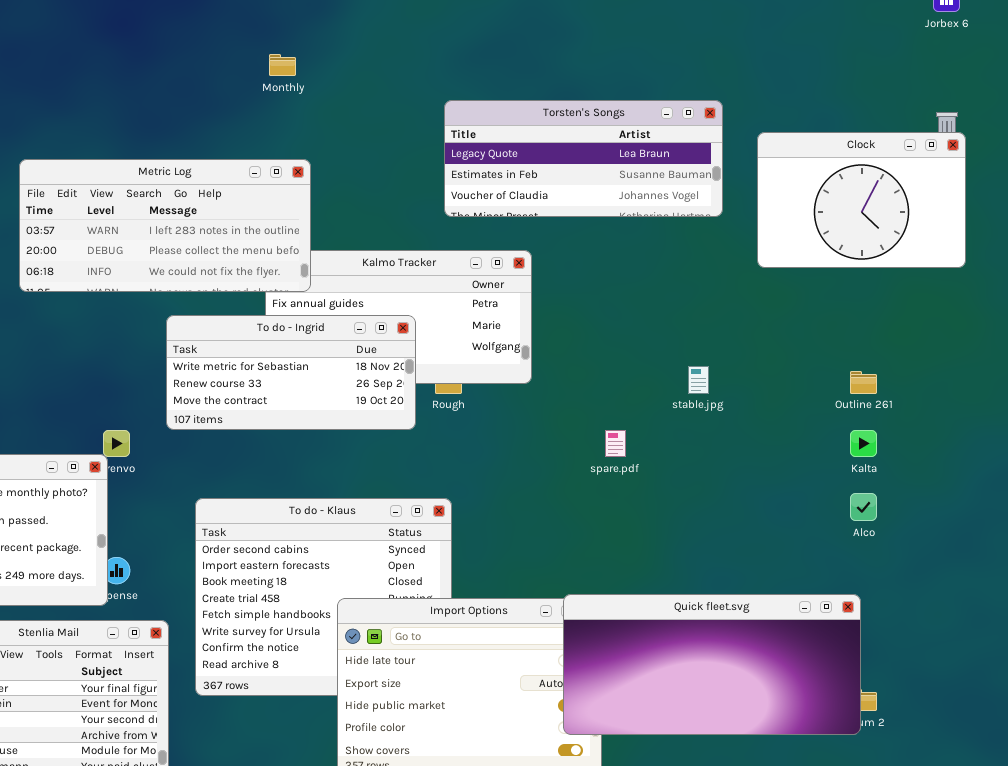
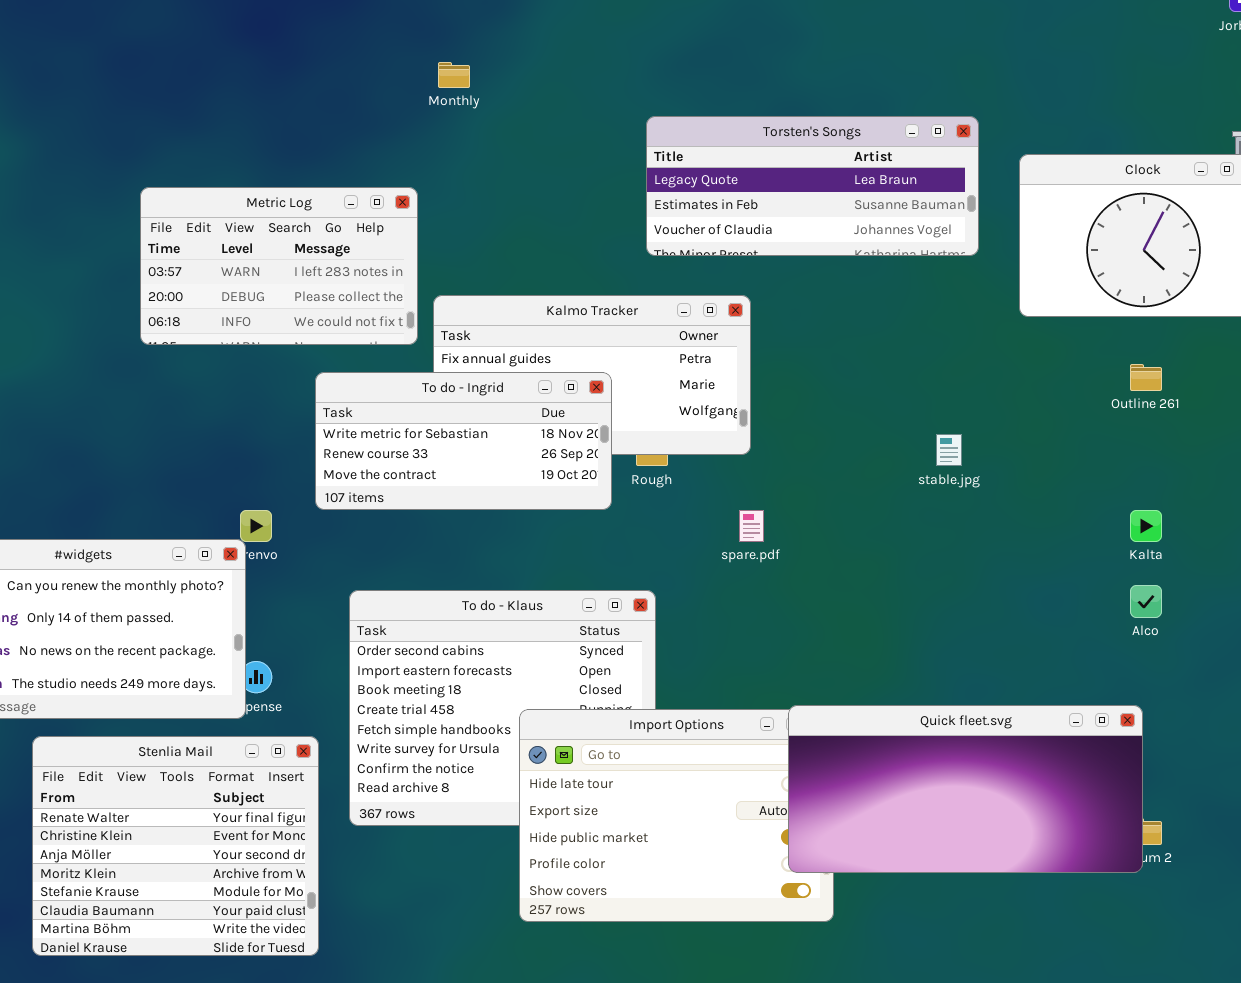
Metric Log: [19,159,311,292] -> [140,187,418,345], resized
Outline 261: [850,371,877,394] -> [1130,364,1162,391], moved
spare.pdf: [605,430,626,457] -> [739,510,764,542], moved

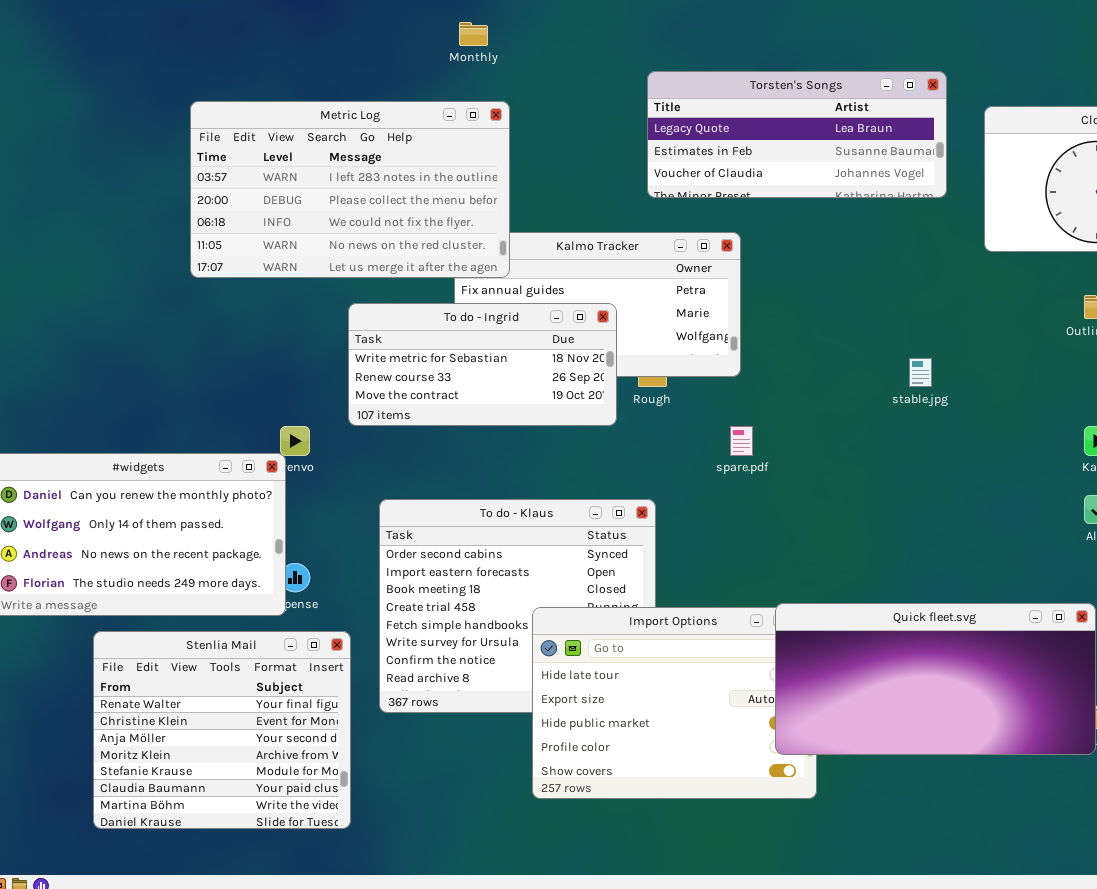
Metric Log: [140,187,418,345] -> [190,101,510,278], resized

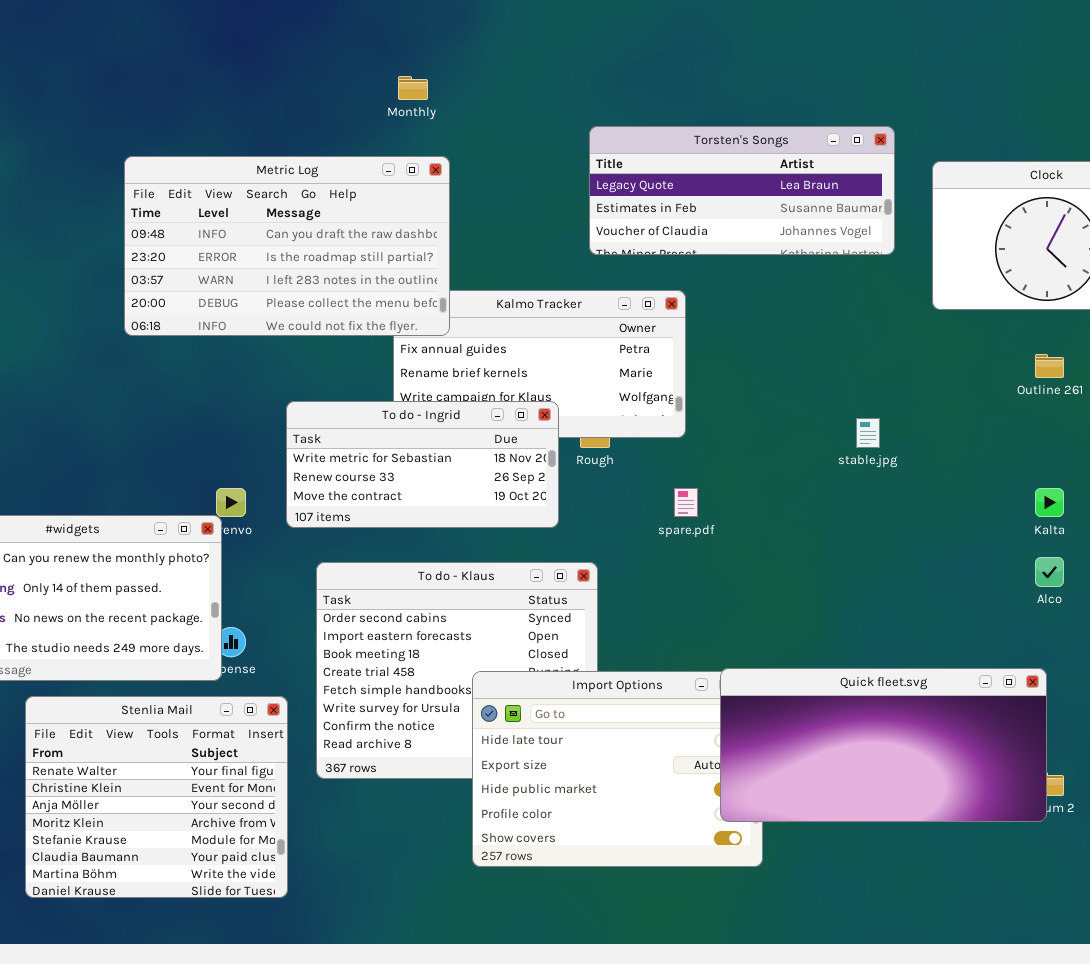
Metric Log: [190,101,510,278] -> [124,156,450,336], scrolled up 2 rows
To do - Ingrid: [348,303,617,426] -> [286,401,559,528], moved

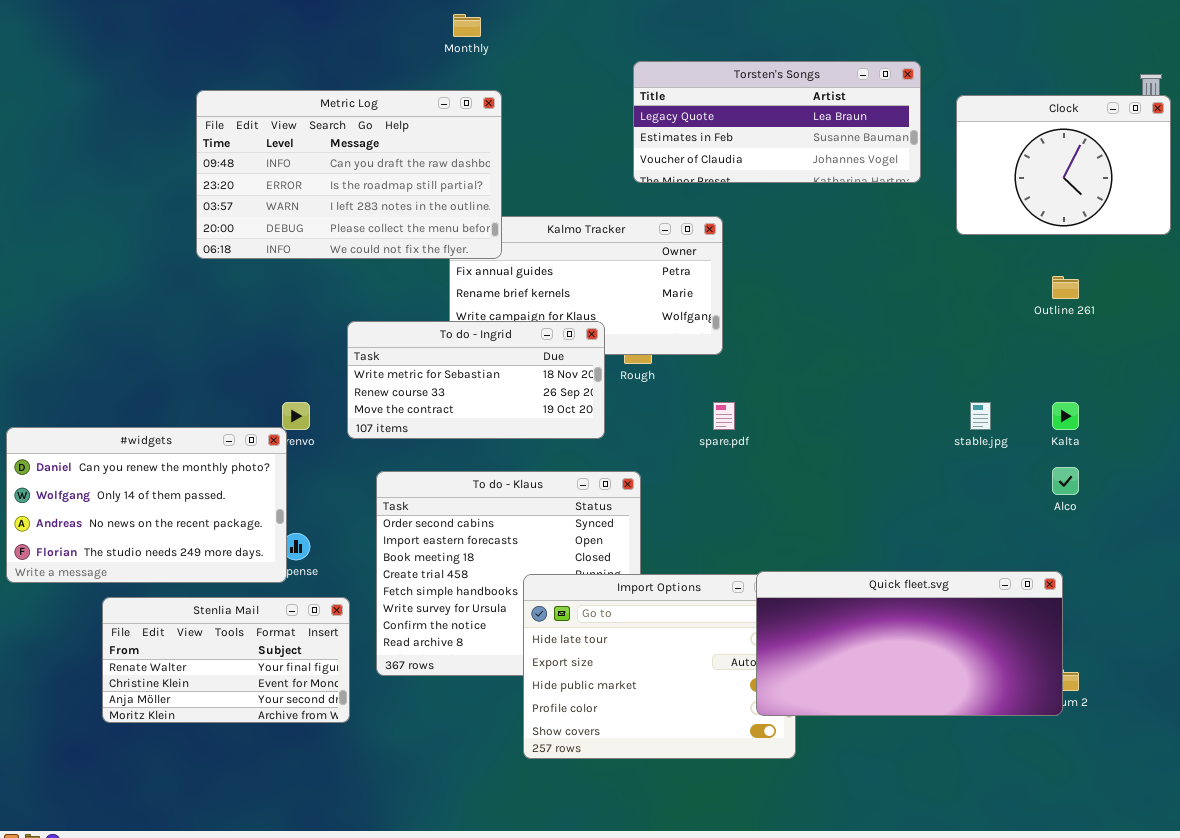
stable.jpg: [856,418,880,448] -> [970,402,991,430], moved
Stenlia Mail: [25,696,288,898] -> [102,597,350,723], resized

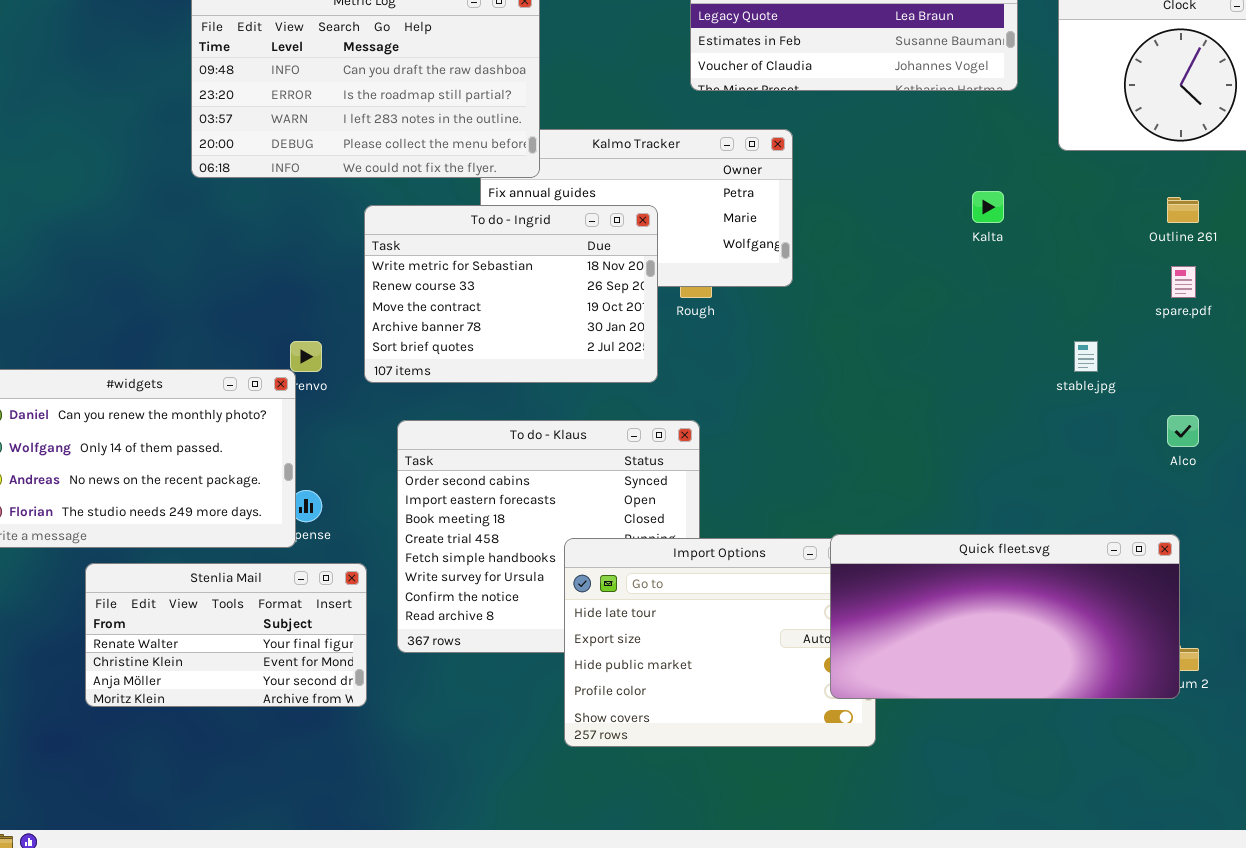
To do - Ingrid: [347,321,605,439] -> [364,205,658,383], resized
spare.pdf: [713,402,735,430] -> [1171,266,1196,298], moved
Kalta: [1052,402,1079,430] -> [972,191,1004,223], moved

